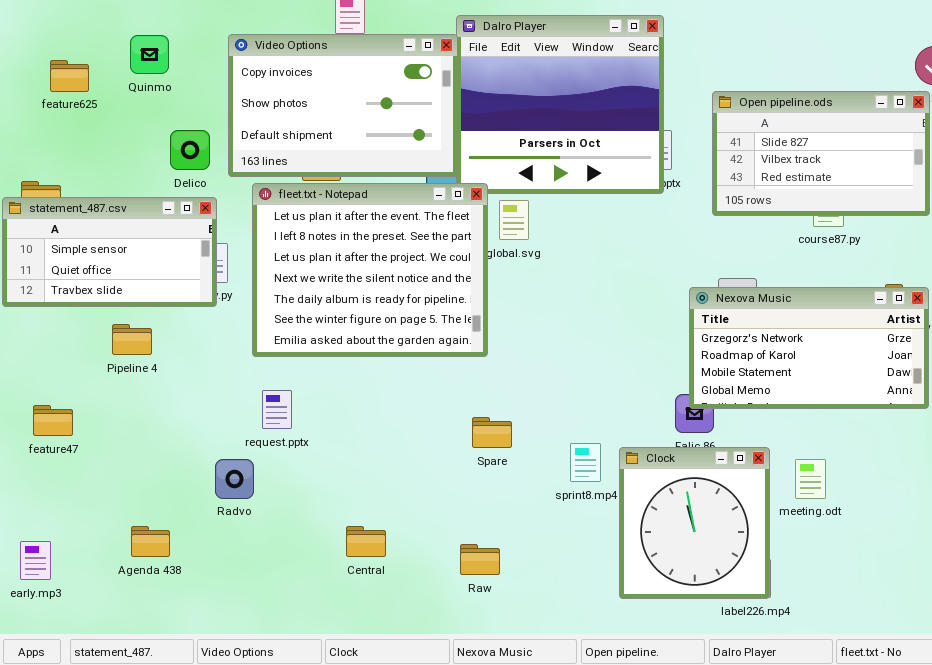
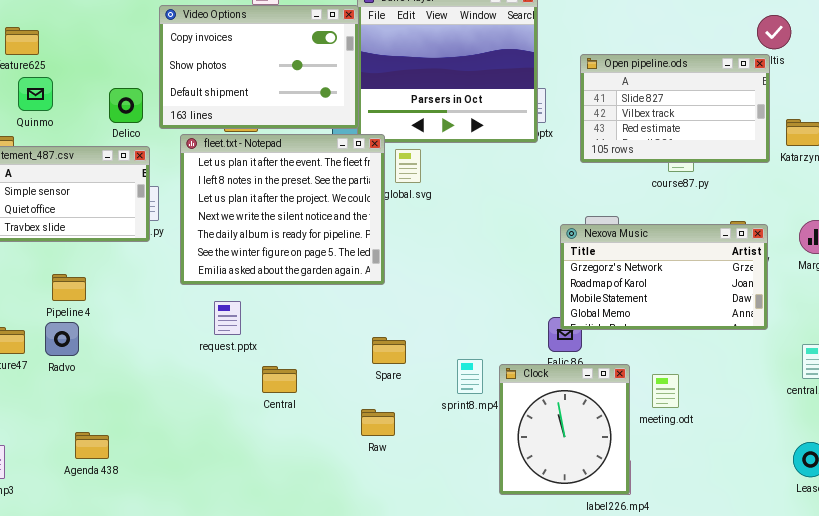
Quinmo: [130,35,169,74] -> [18,77,53,111], moved
Pipeline 4: [112,324,152,355] -> [52,274,86,301], moved
request.pptx: [262,390,292,429] -> [214,301,241,335], moved
Radvo: [215,459,254,499] -> [45,322,79,356], moved
Central: [346,526,386,557] -> [262,366,297,393], moved
Raw: [460,544,500,575] -> [361,409,395,436], moved

